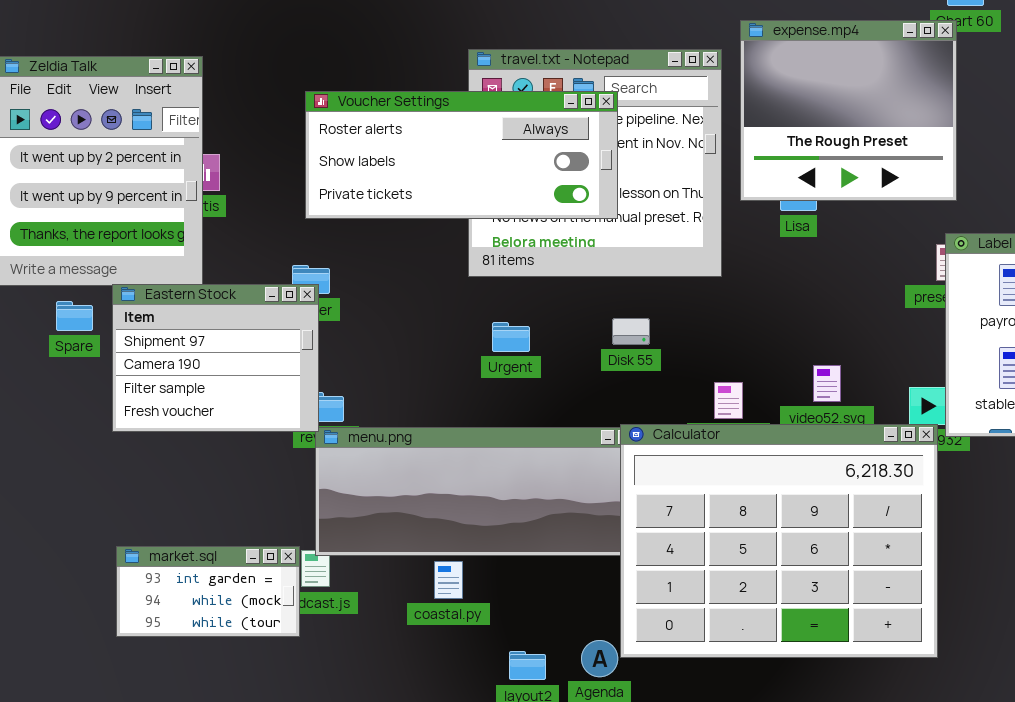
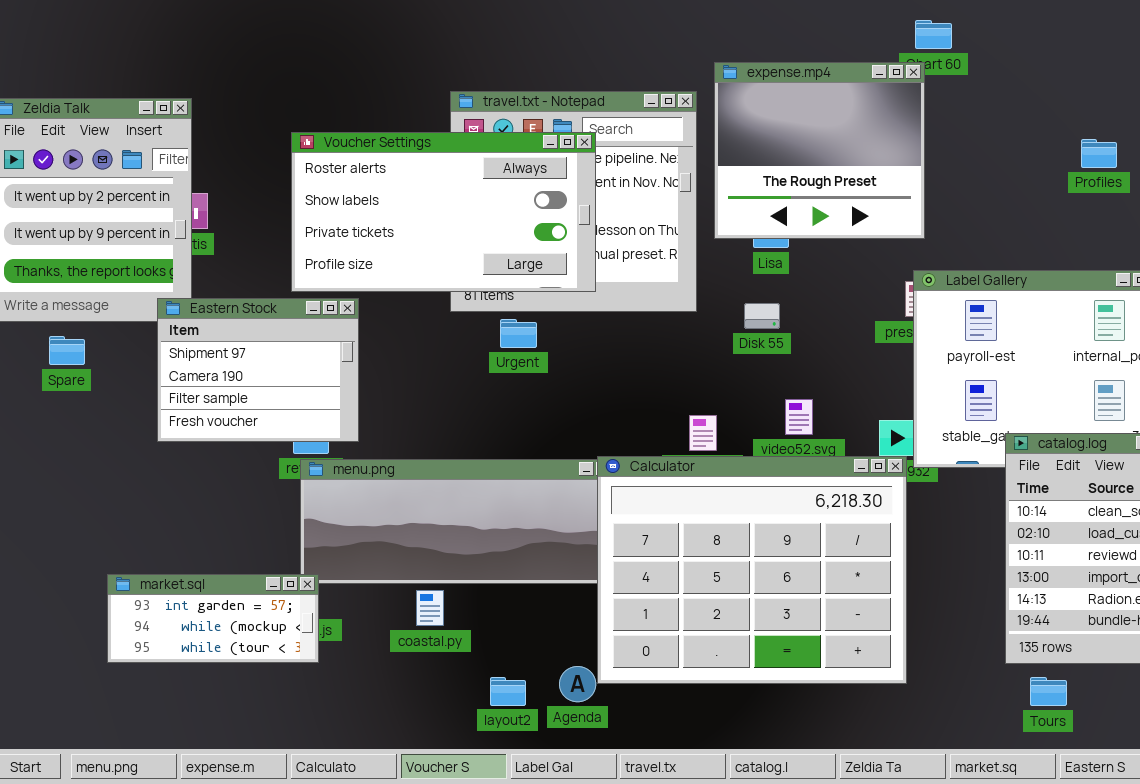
Voucher Settings: [305,91,618,219] -> [291,132,596,292], resized
Eastern Stock: [112,284,319,432] -> [157,298,359,442], moved
Disk 55: [612,318,650,345] -> [744,303,780,329], moved
Urgent: [492,322,530,352] -> [500,319,537,348], moved
market.sql: [116,546,300,637] -> [107,574,319,663], resized

